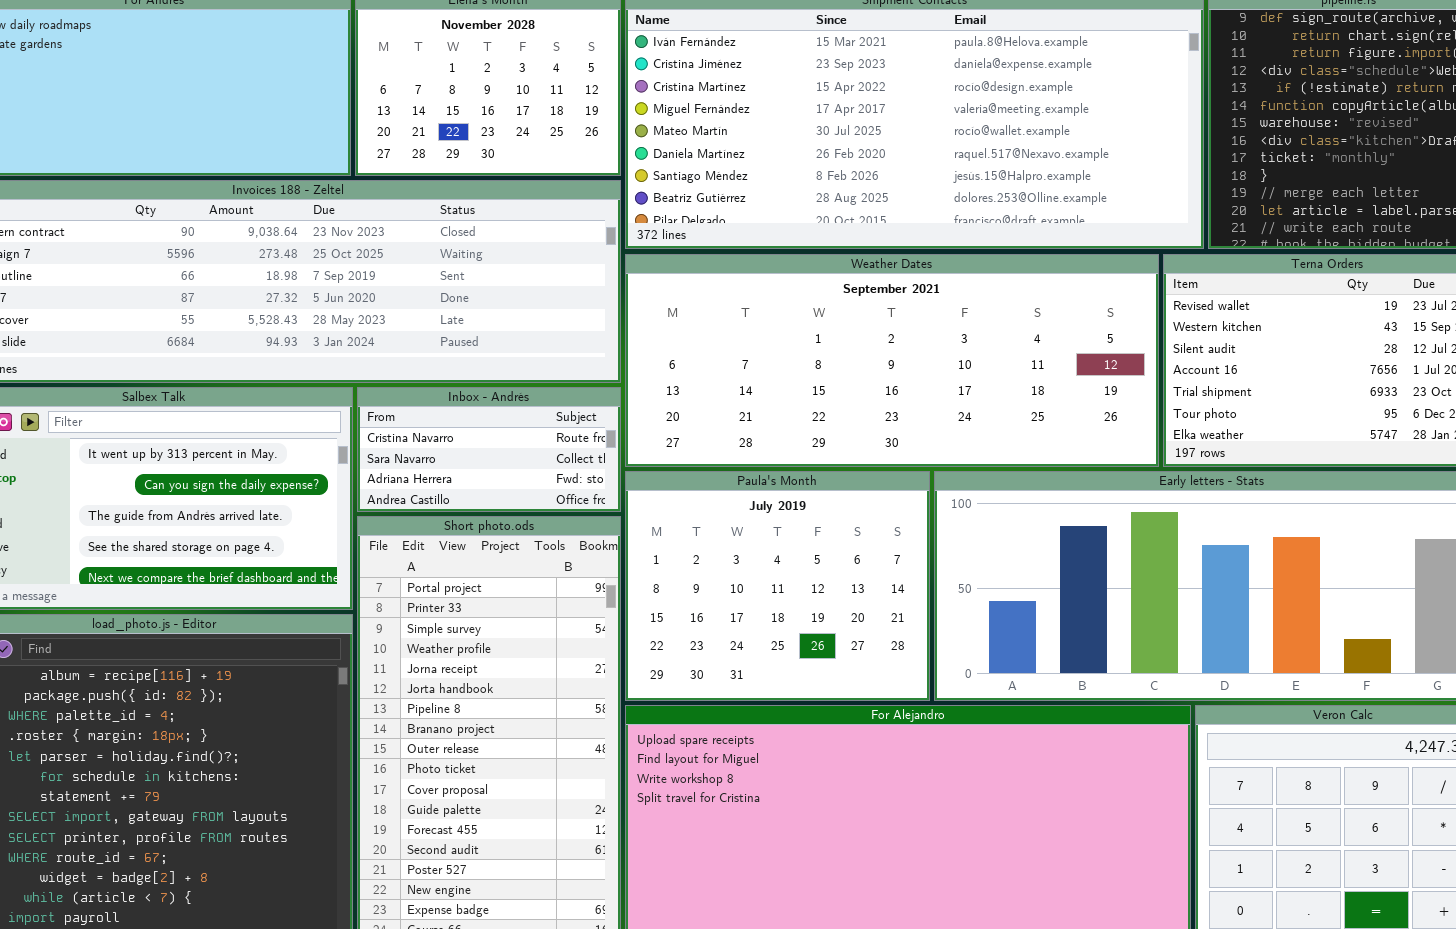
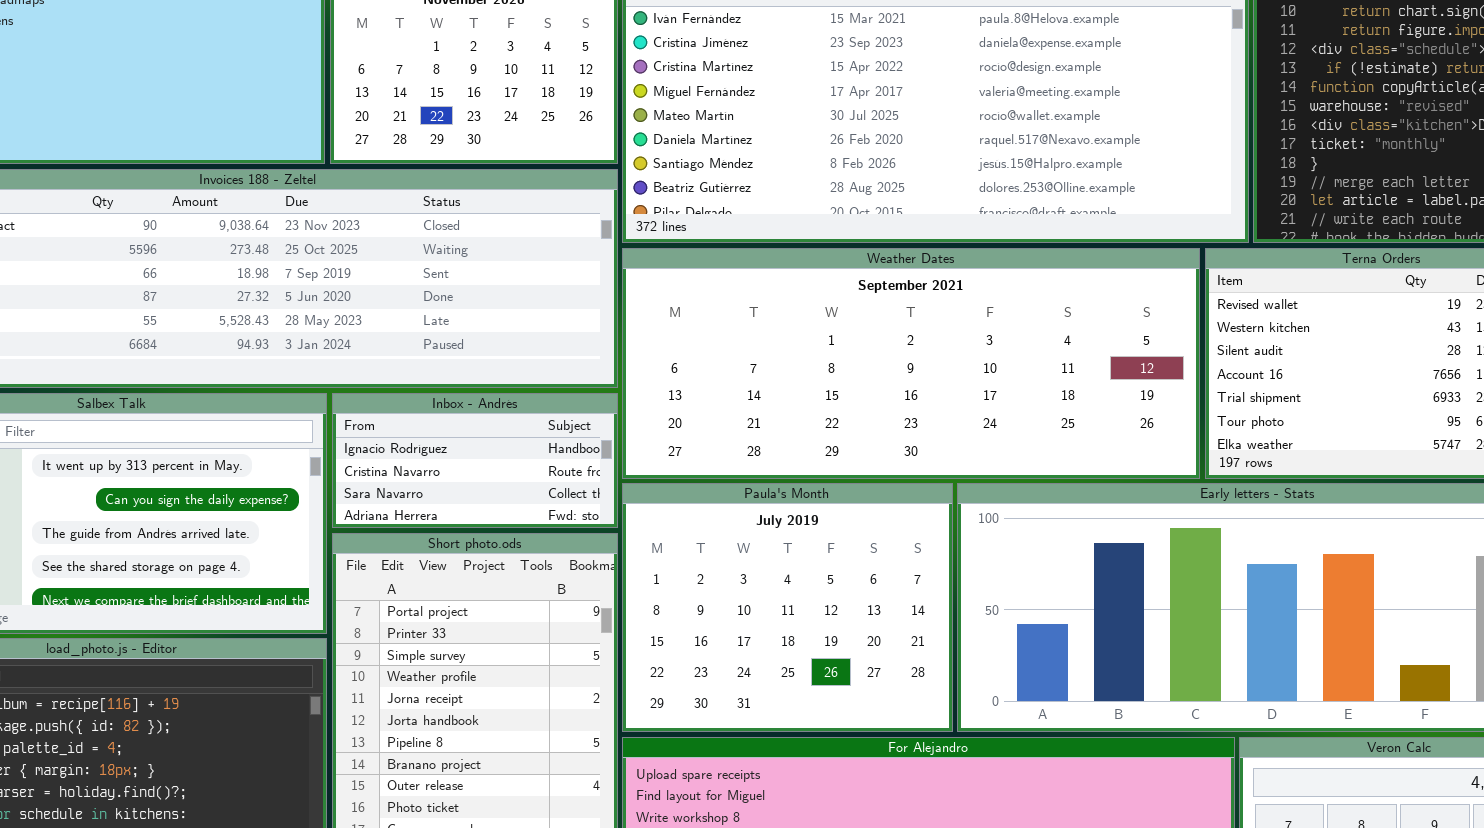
Inbox - Andrés: [357,387,621,512] -> [332,393,618,528], scrolled up 1 row

